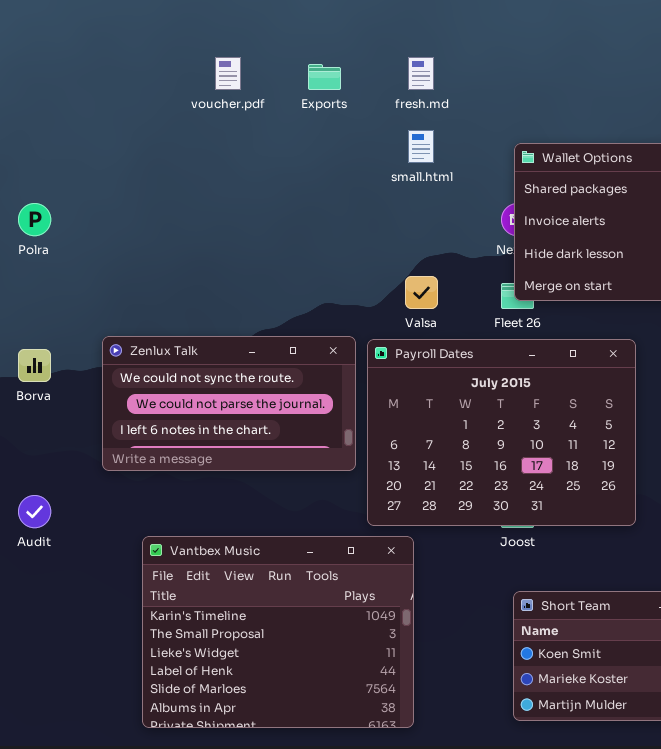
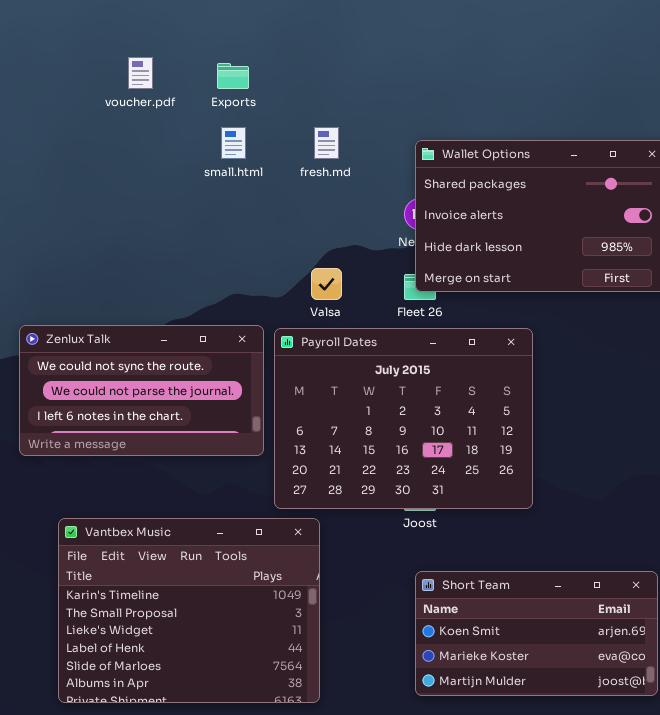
fresh.md: [408,57,434,90] -> [314,127,339,159], moved
small.html: [408,130,434,163] -> [221,127,246,159], moved

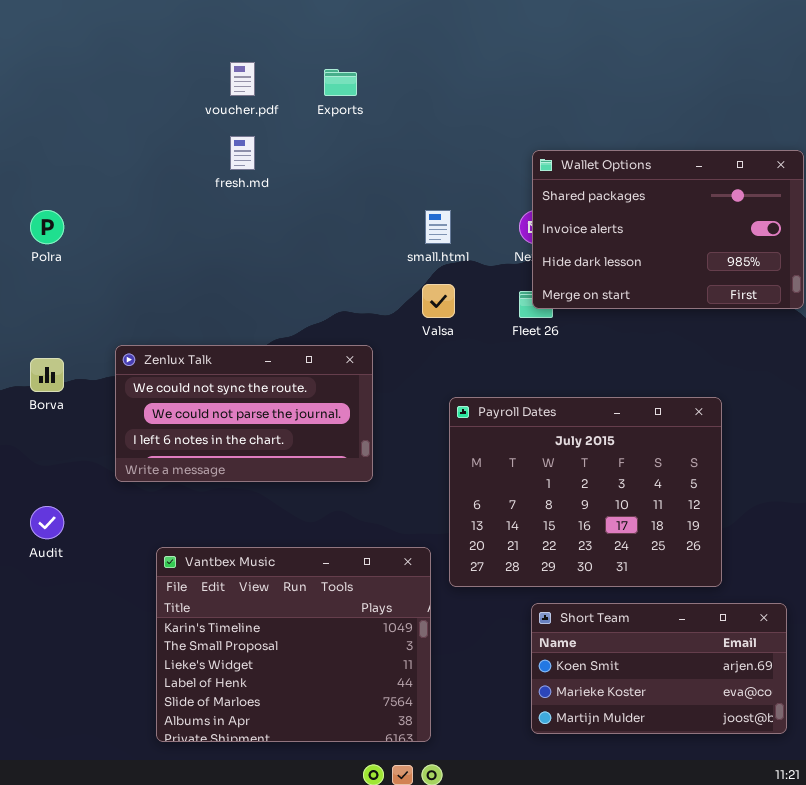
small.html: [221,127,246,159] -> [425,210,451,244], moved
fresh.md: [314,127,339,159] -> [230,136,255,170], moved
Payroll Dates: [274,328,533,509] -> [449,397,722,587], moved

